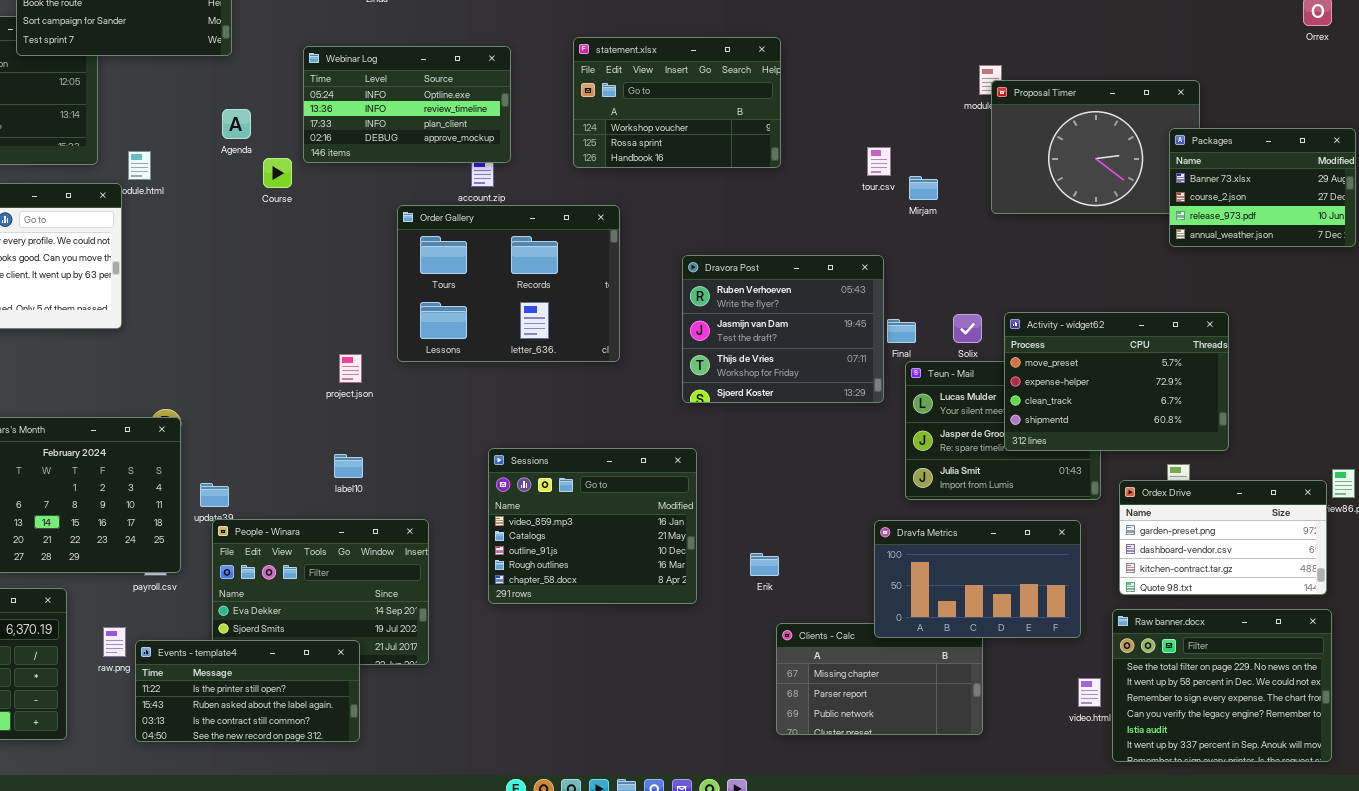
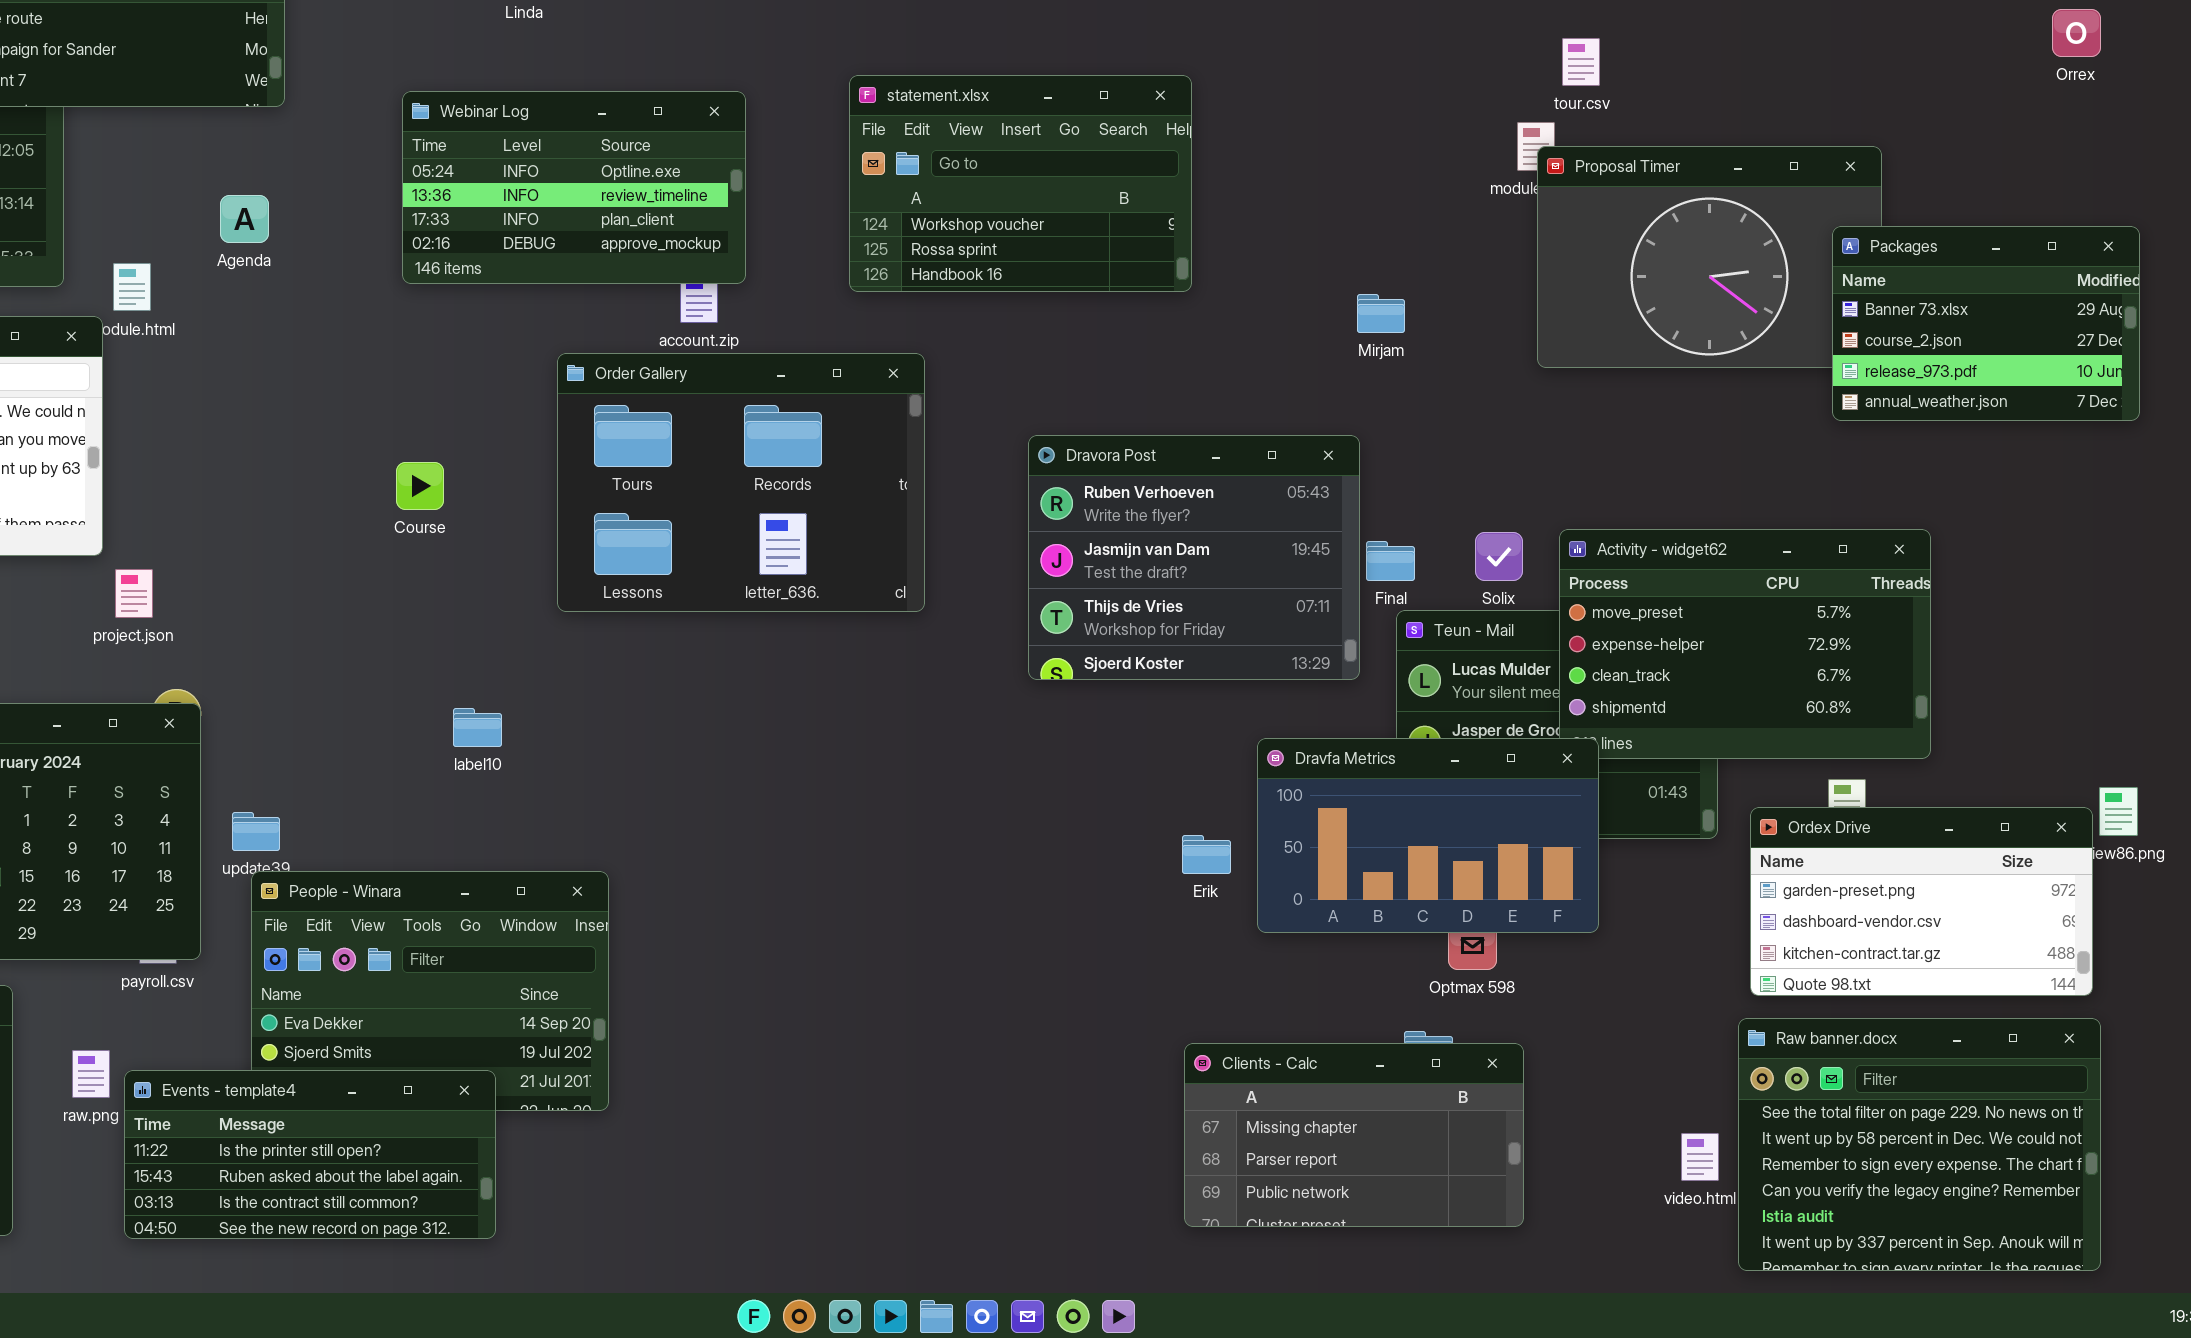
Agenda: [222,109,251,139] -> [220,195,269,243], moved
tour.csv: [867,147,891,176] -> [1562,38,1600,86], moved
Course: [263,158,292,188] -> [396,462,444,510], moved
Mirjam: [909,176,938,200] -> [1357,294,1405,333], moved
project.json: [339,354,362,383] -> [115,569,153,618], moved
Sessions: [488,448,697,604] -> none, closed
label10: [334,454,363,478] -> [453,708,502,747], moved
Dravfa Metrics: [874,520,1081,638] -> [1257,738,1599,933], moved
Erik: [750,553,779,576] -> [1182,835,1231,874], moved

